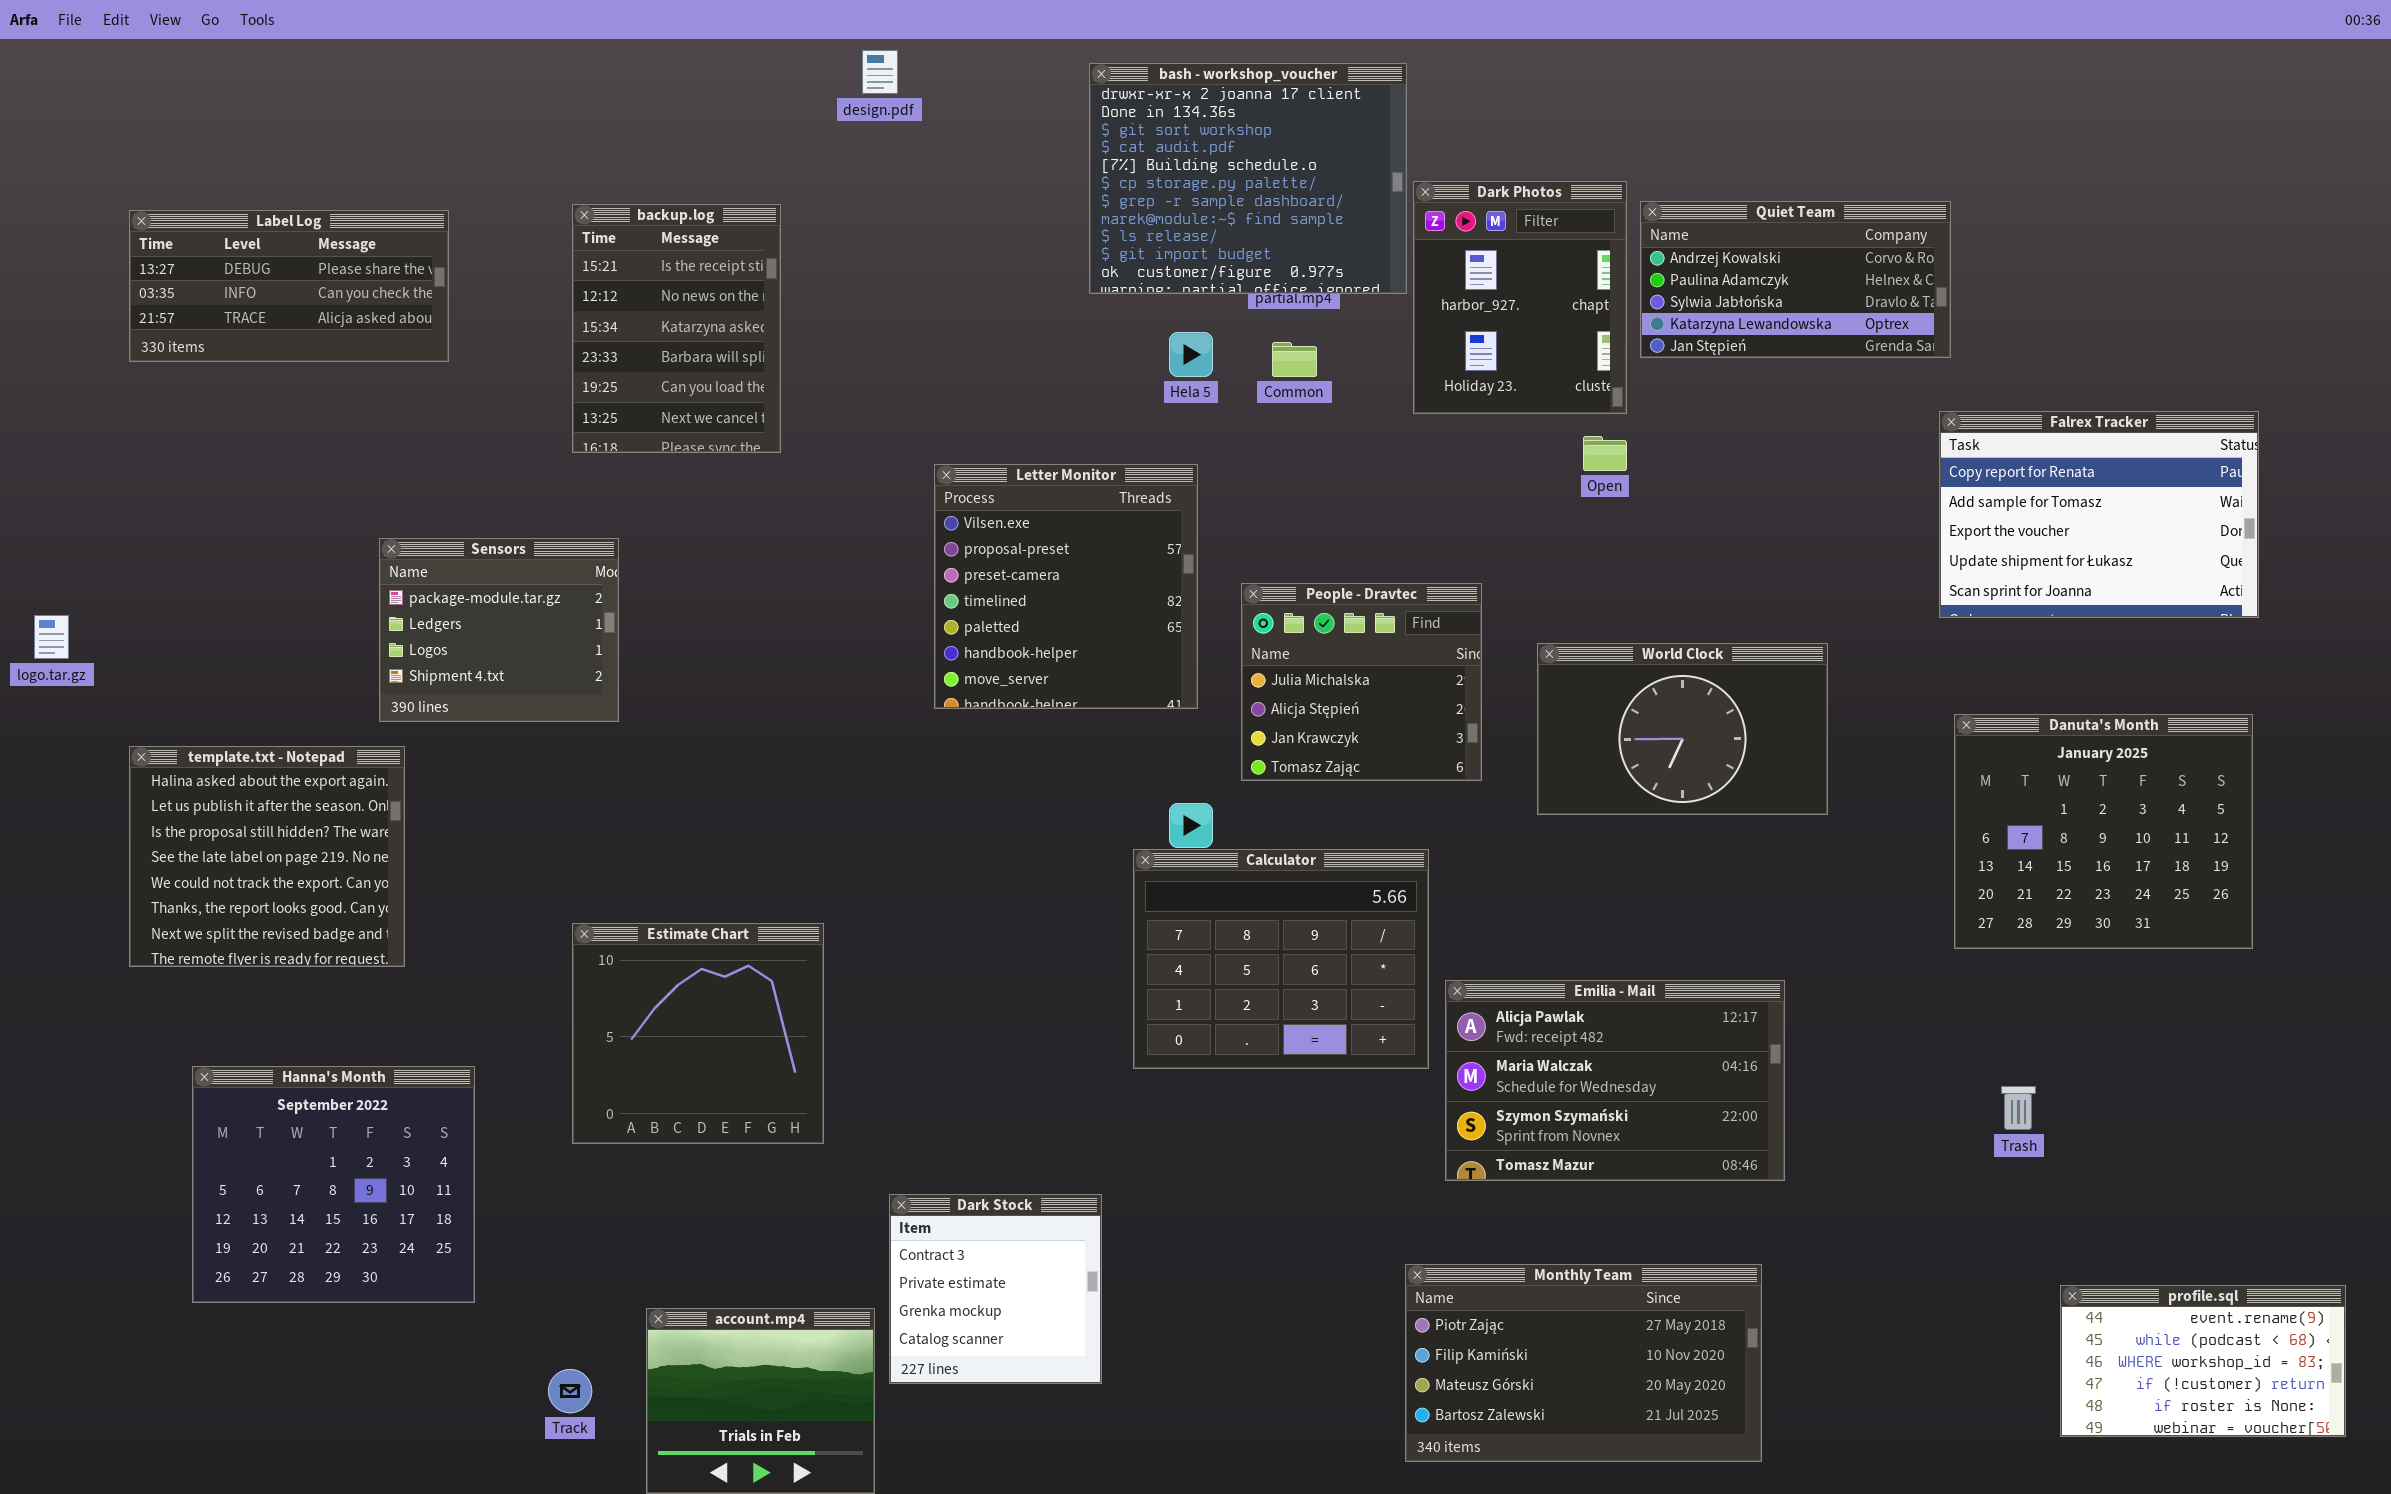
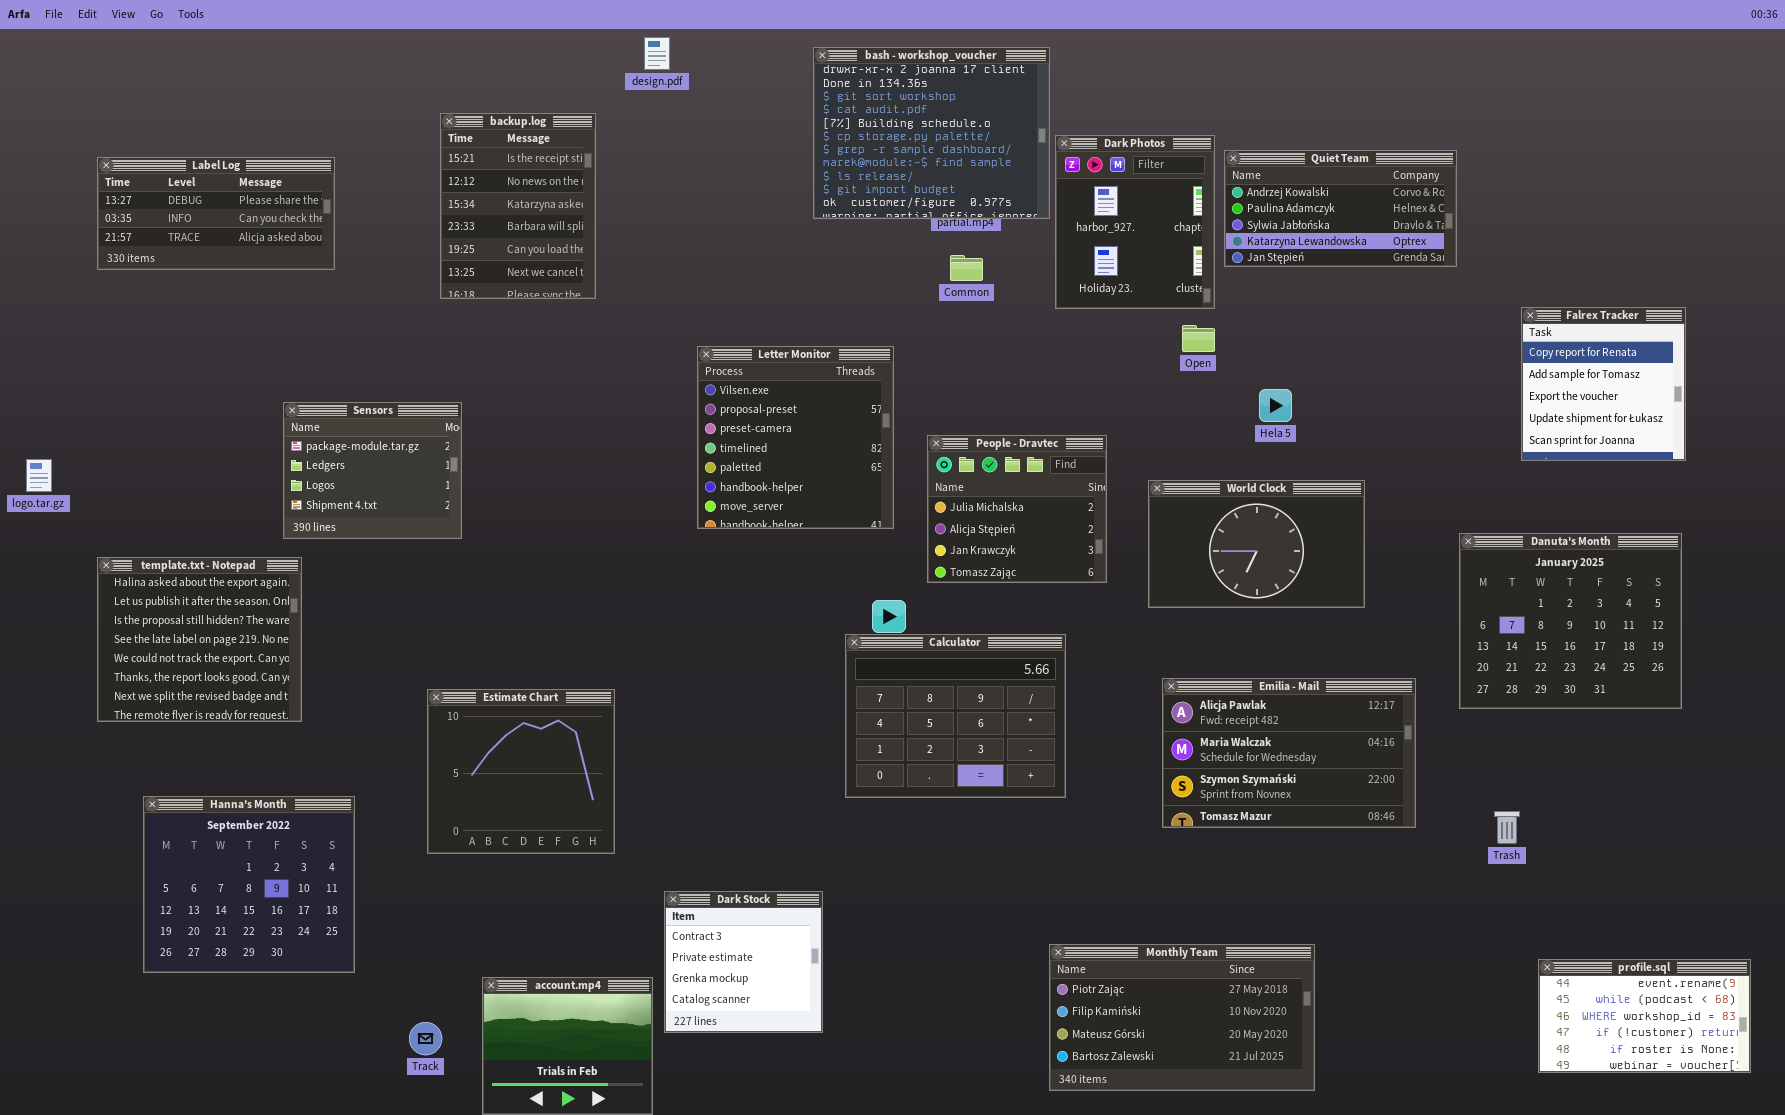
backup.log: [572,204,781,453] -> [440,113,596,299], moved
Hela 5: [1169,332,1213,377] -> [1259,389,1292,422], moved
Falrex Tracker: [1939,411,2259,618] -> [1521,307,1686,461], resized
Emilia - Mail: [1445,980,1785,1181] -> [1162,678,1416,828], moved

